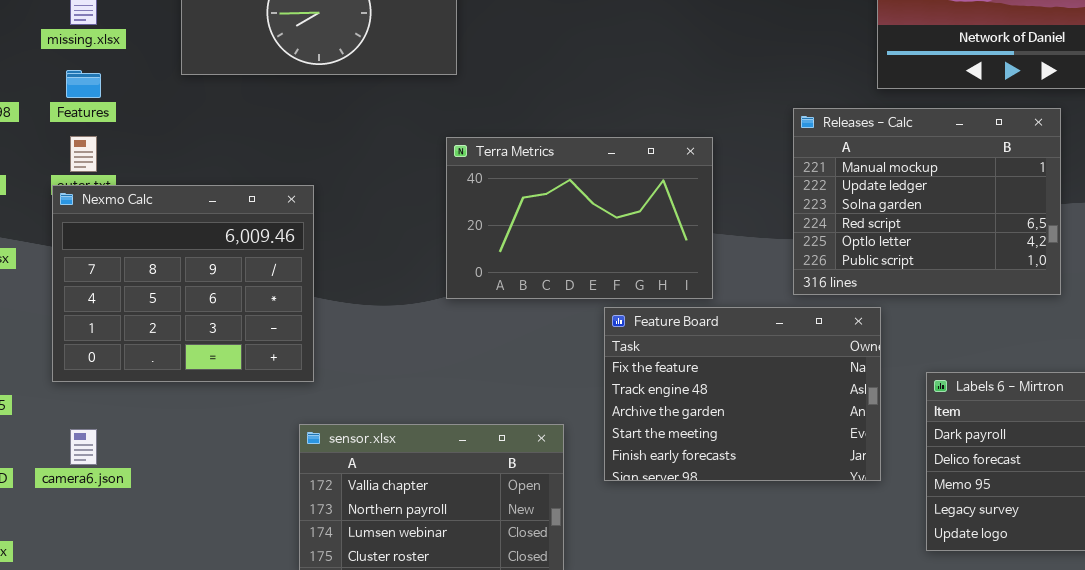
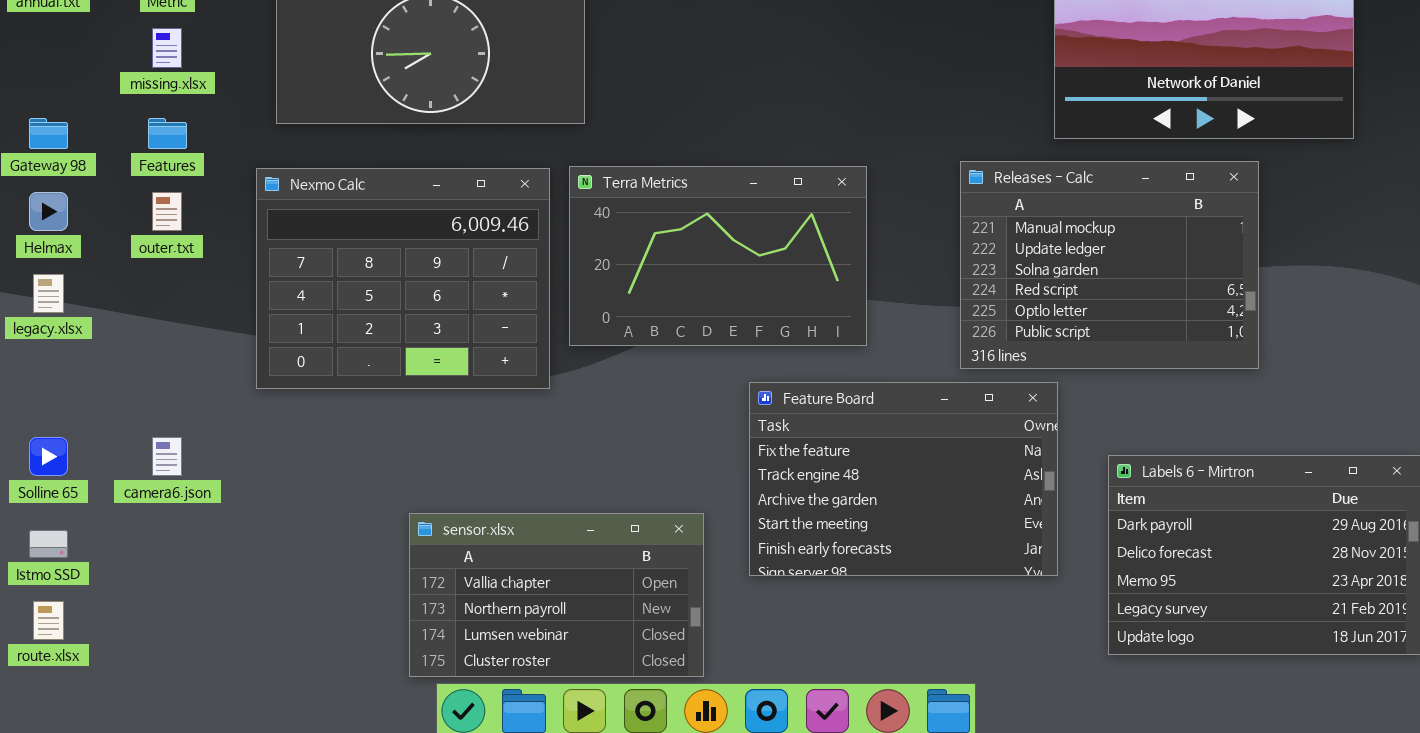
Terra Metrics: [446,137,713,299] -> [569,166,867,346], moved
Nexmo Calc: [52,185,314,382] -> [256,168,550,389], moved
camera6.json: [70,429,97,465] -> [152,437,182,476], moved

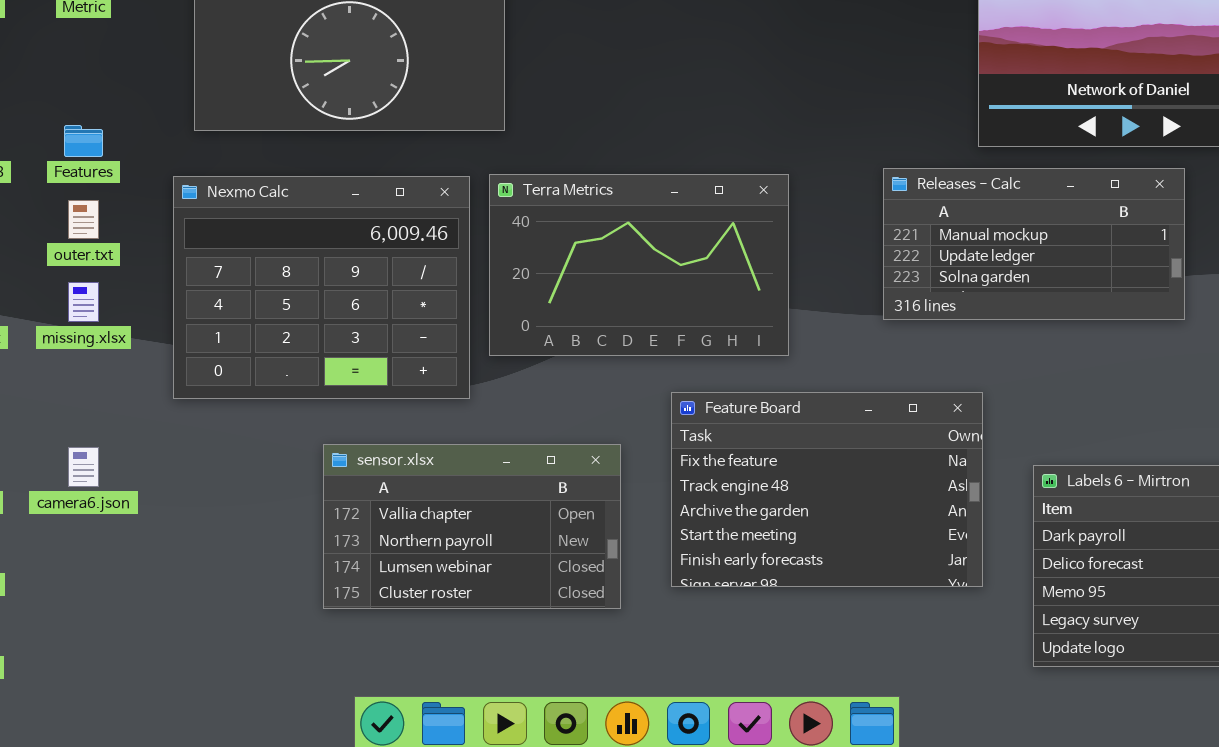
missing.xlsx: [152,28,182,68] -> [68,282,99,322], moved
Releases - Calc: [960,161,1259,369] -> [883,168,1185,320], resized
sensor.xlsx: [409,513,704,677] -> [323,444,621,609], moved

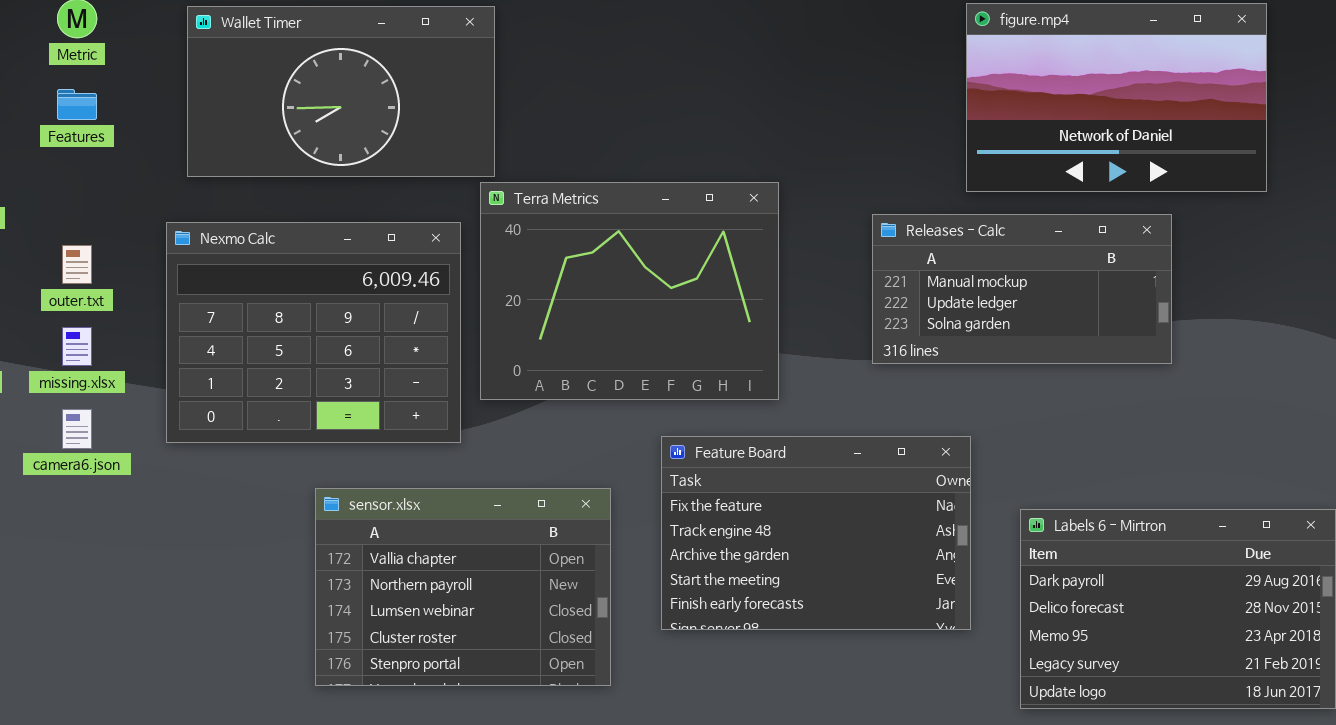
Features: [64,125,103,157] -> [57,89,97,120], moved
Terra Metrics: [489,174,789,356] -> [480,182,779,400], resized
sensor.xlsx: [323,444,621,609] -> [315,488,611,686], resized
camera6.json: [68,447,99,487] -> [62,409,92,449], moved

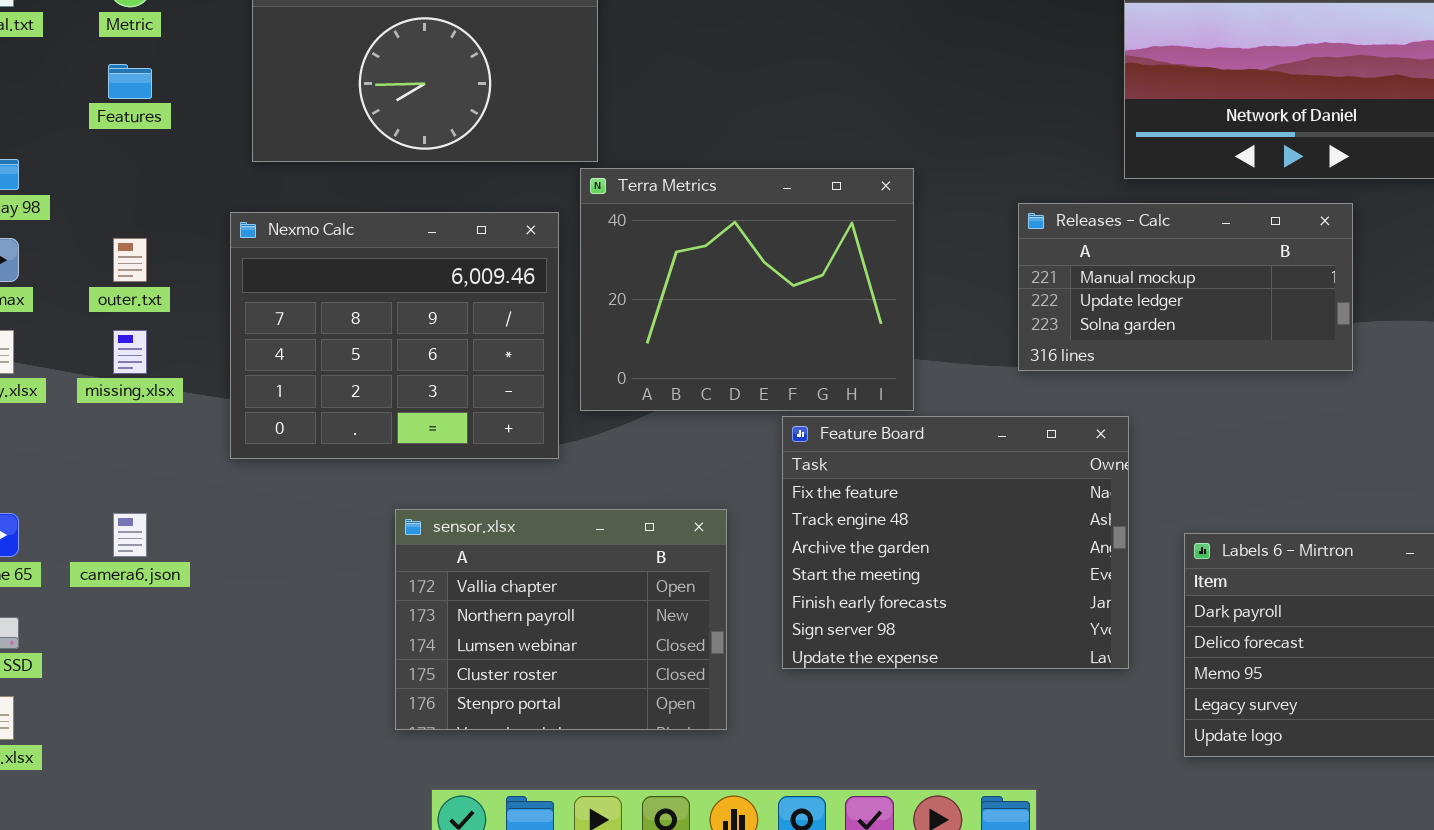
camera6.json: [62,409,92,449] -> [113,513,147,557], moved
Feature Board: [661,436,971,630] -> [782,416,1129,669], resized

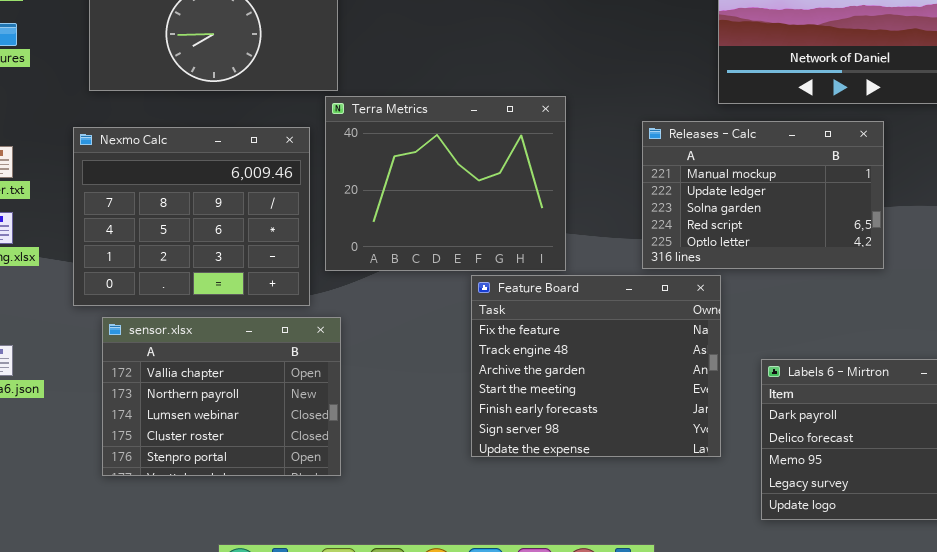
Releases - Calc: [1018,203,1353,371] -> [642,121,884,269], resized
sensor.xlsx: [395,509,727,730] -> [102,317,341,476], moved

